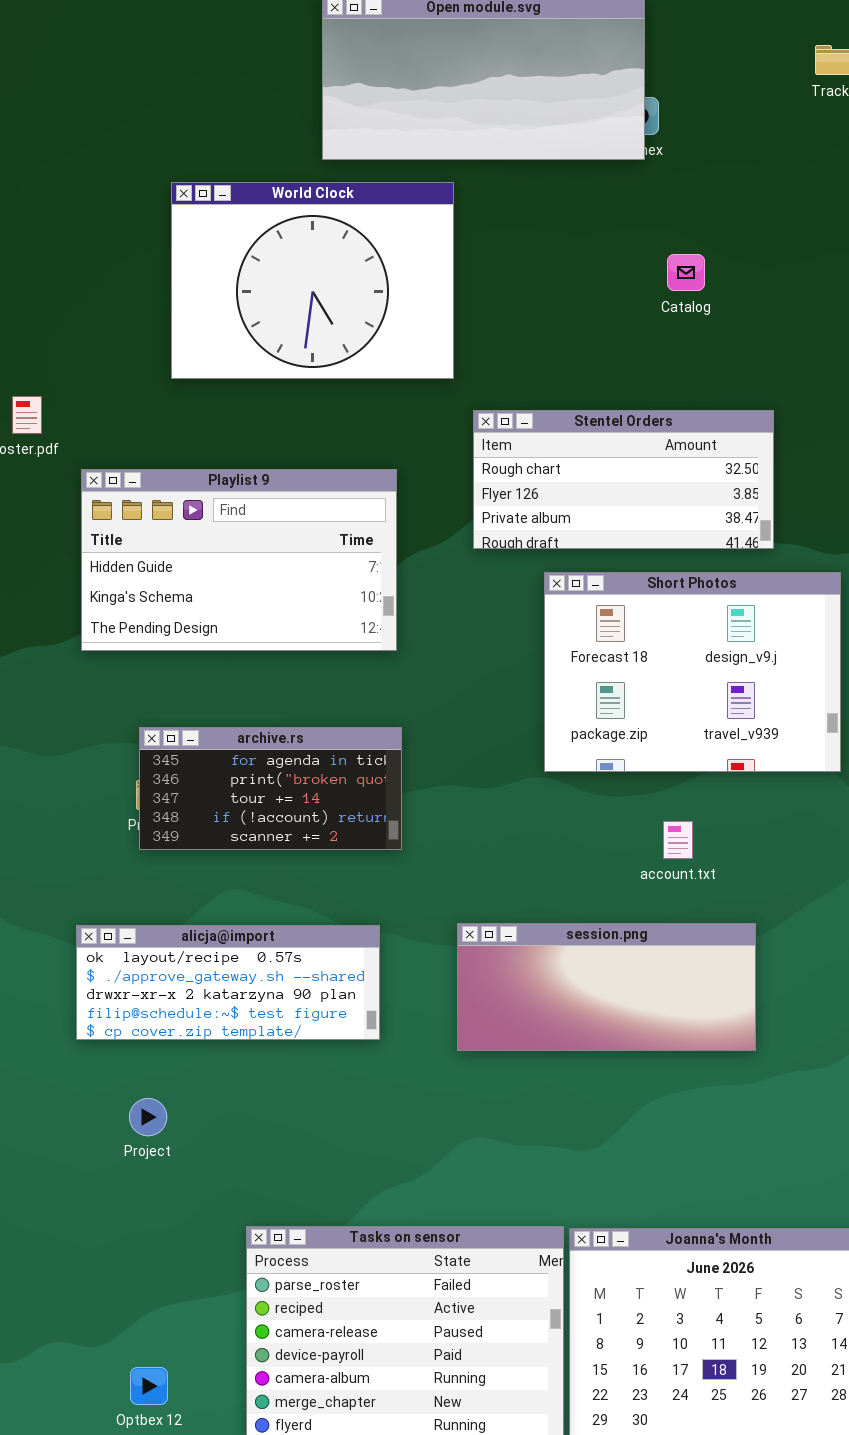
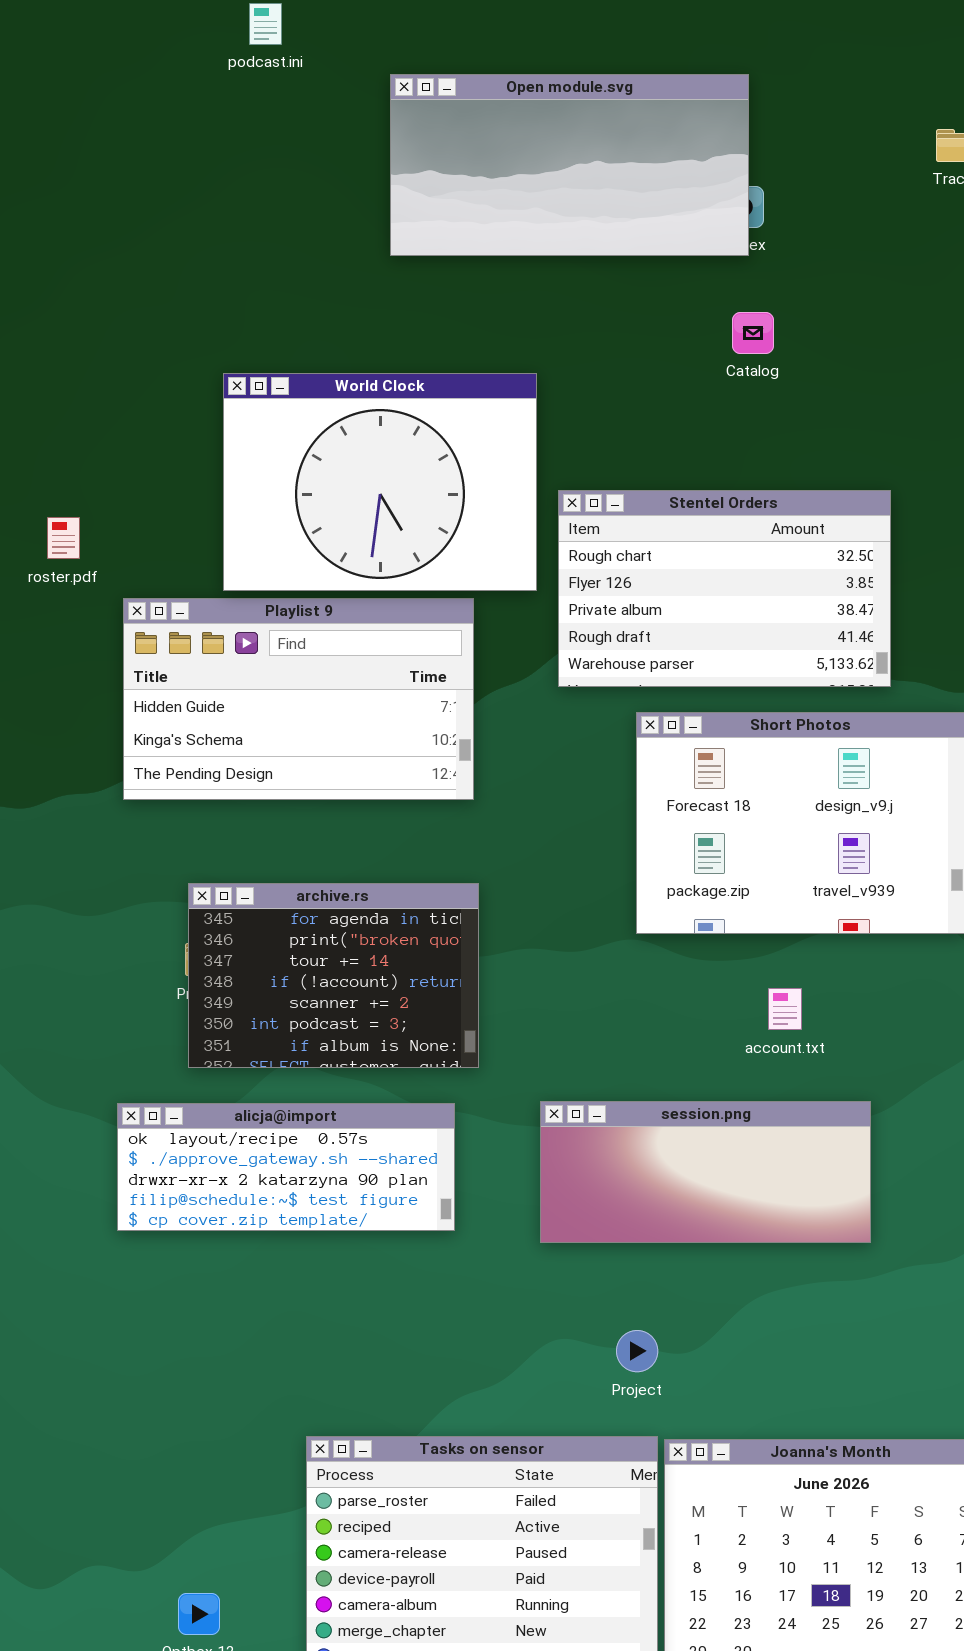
World Clock: [171,182,454,379] -> [223,373,537,591], moved
Catalog: [667,254,705,291] -> [732,312,774,354], moved
Stentel Orders: [473,410,774,549] -> [558,490,891,687], resized
archive.rs: [139,727,402,850] -> [188,883,479,1068], resized
Project: [129,1098,167,1136] -> [616,1330,658,1372], moved

